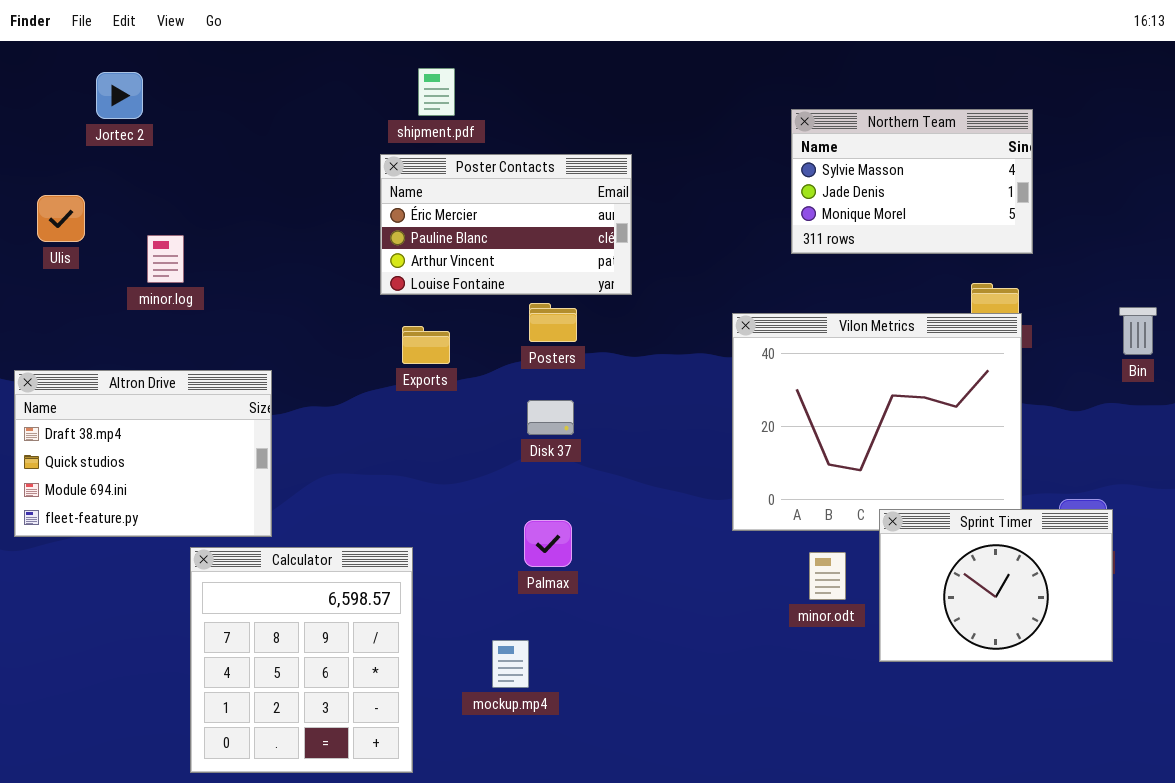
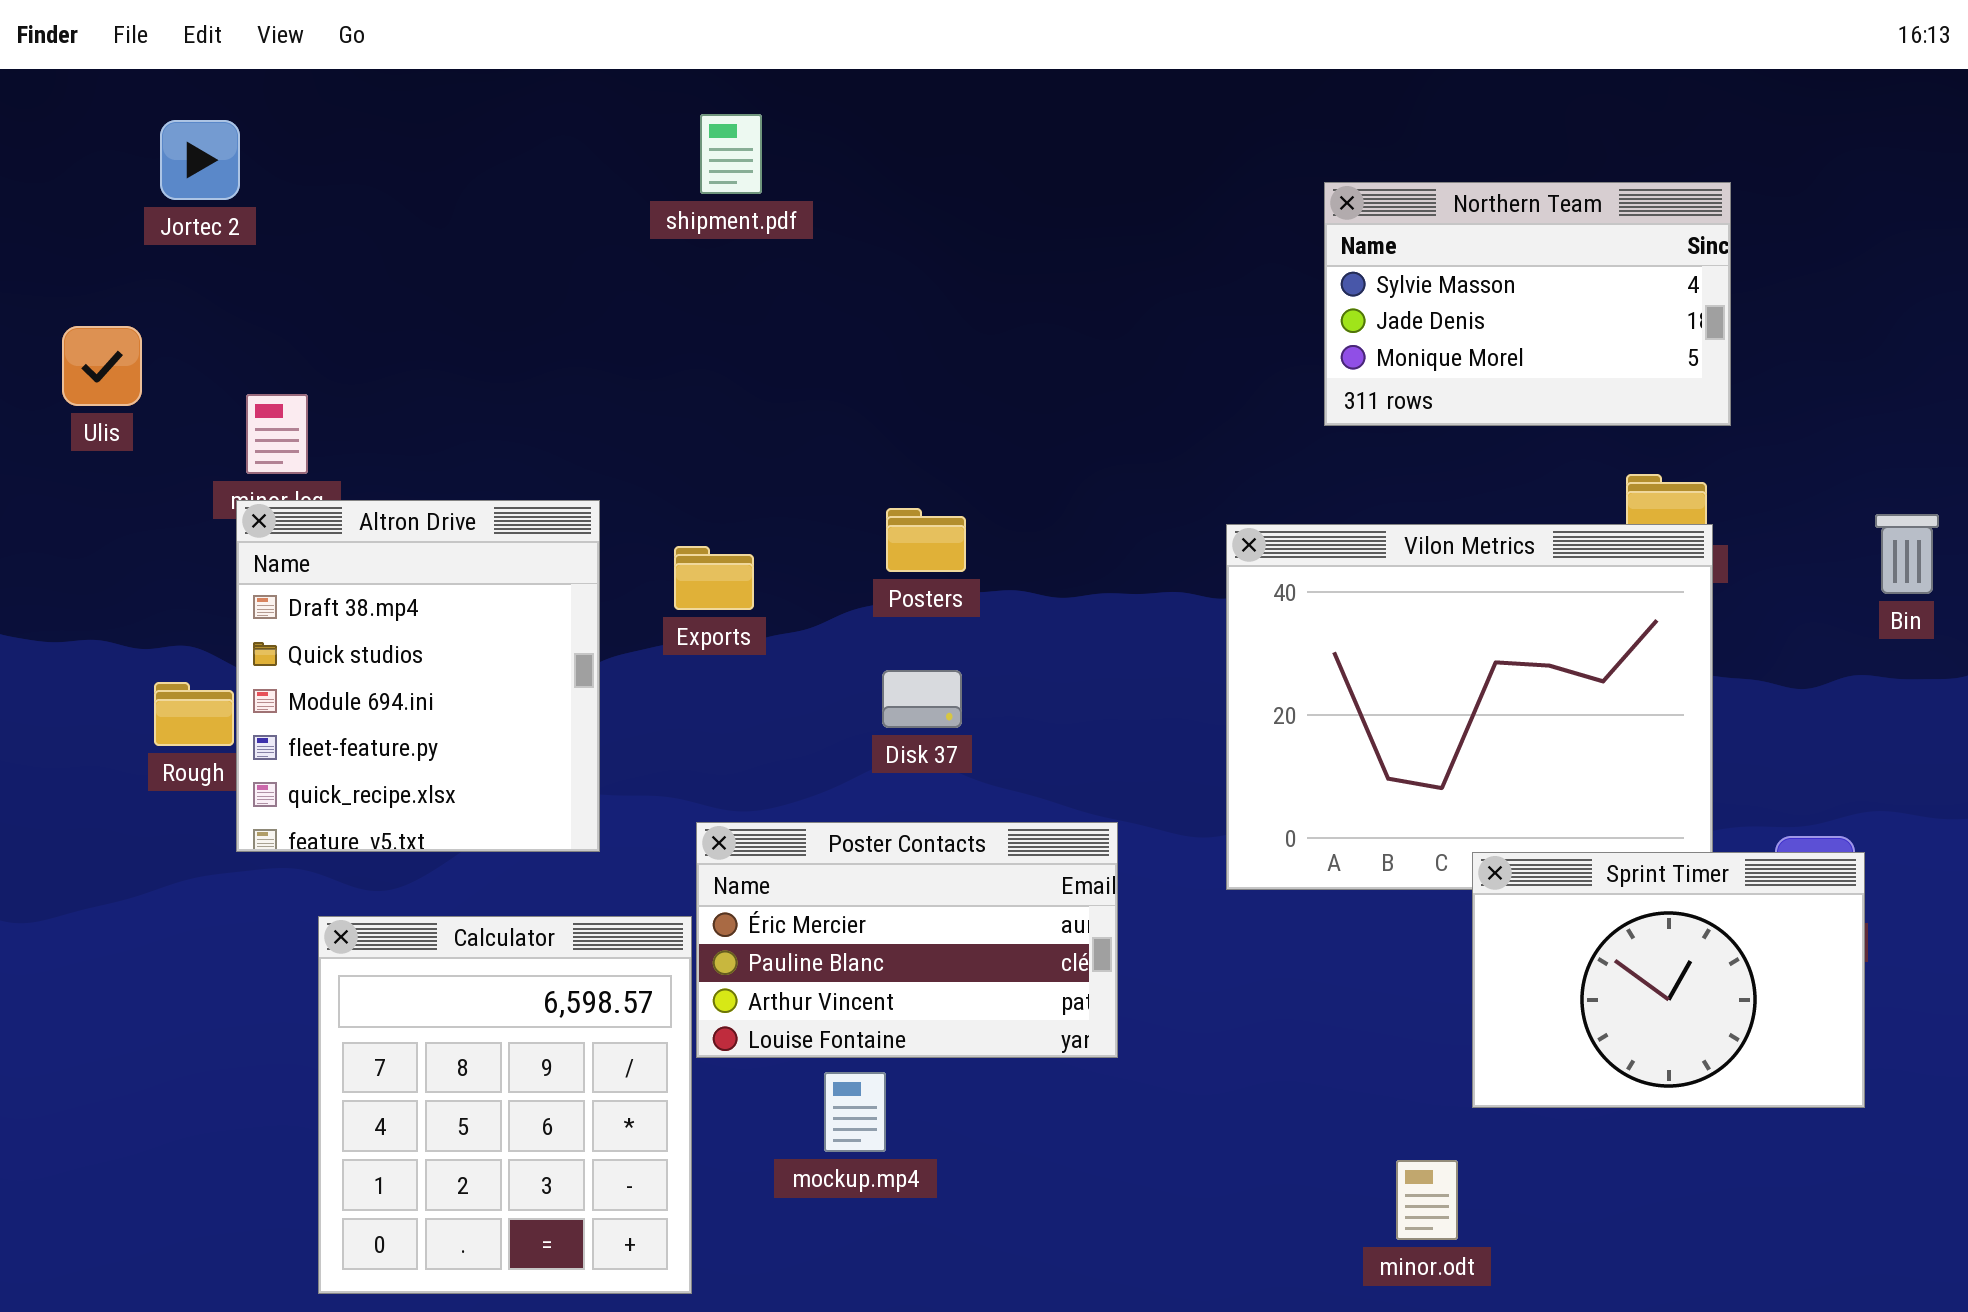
Poster Contacts: [380,154,632,295] -> [696,822,1118,1058], moved
Altron Drive: [14,370,272,537] -> [236,500,600,852], moved, resized
minor.odt: [809,552,846,600] -> [1396,1160,1458,1240], moved

